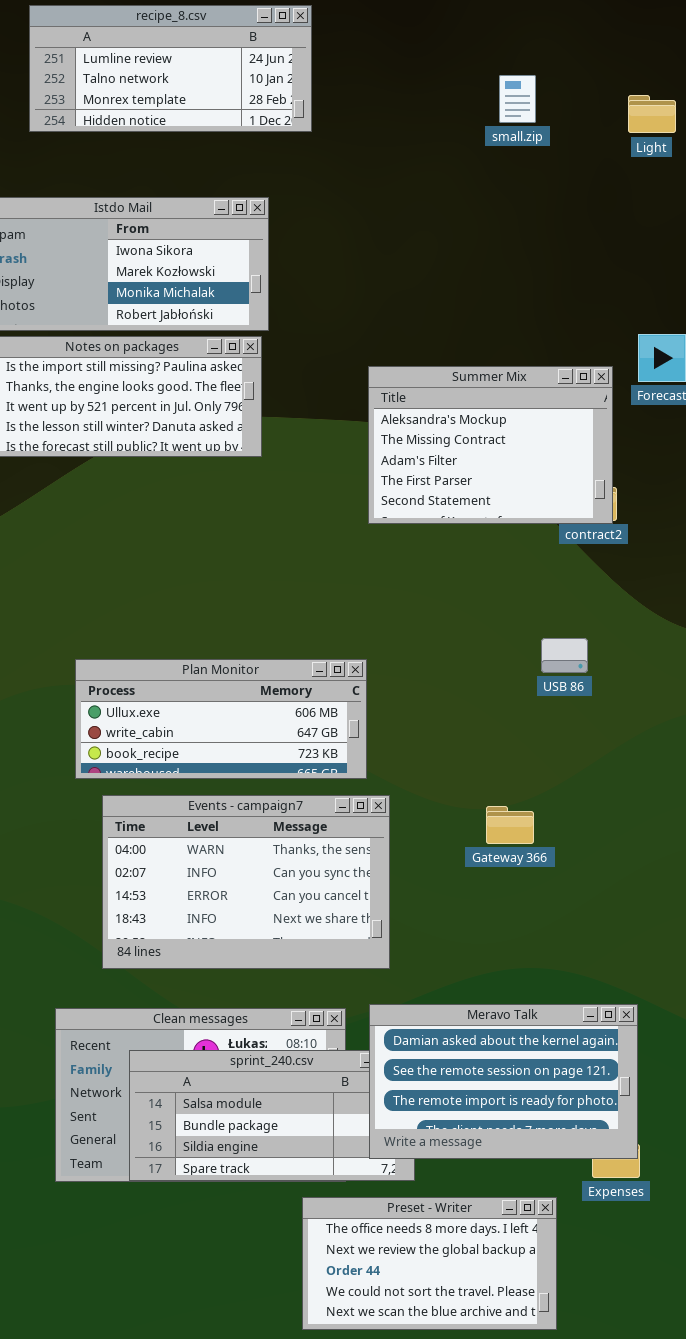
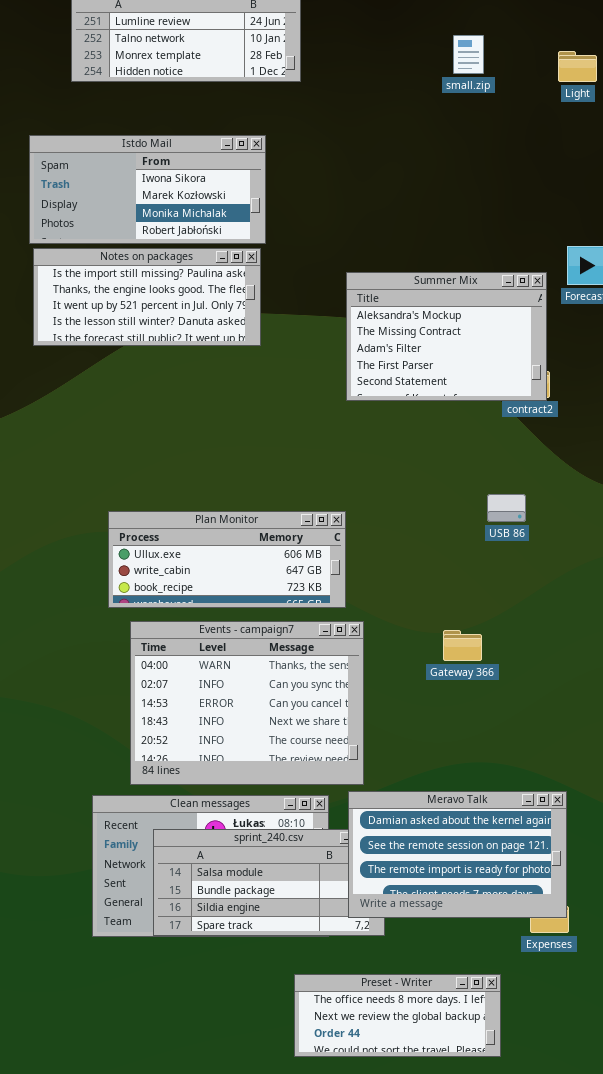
Events - campaign7: [102,795,390,969] -> [130,621,364,785], resized
Preset - Writer: [302,1197,557,1330] -> [294,974,501,1057], resized

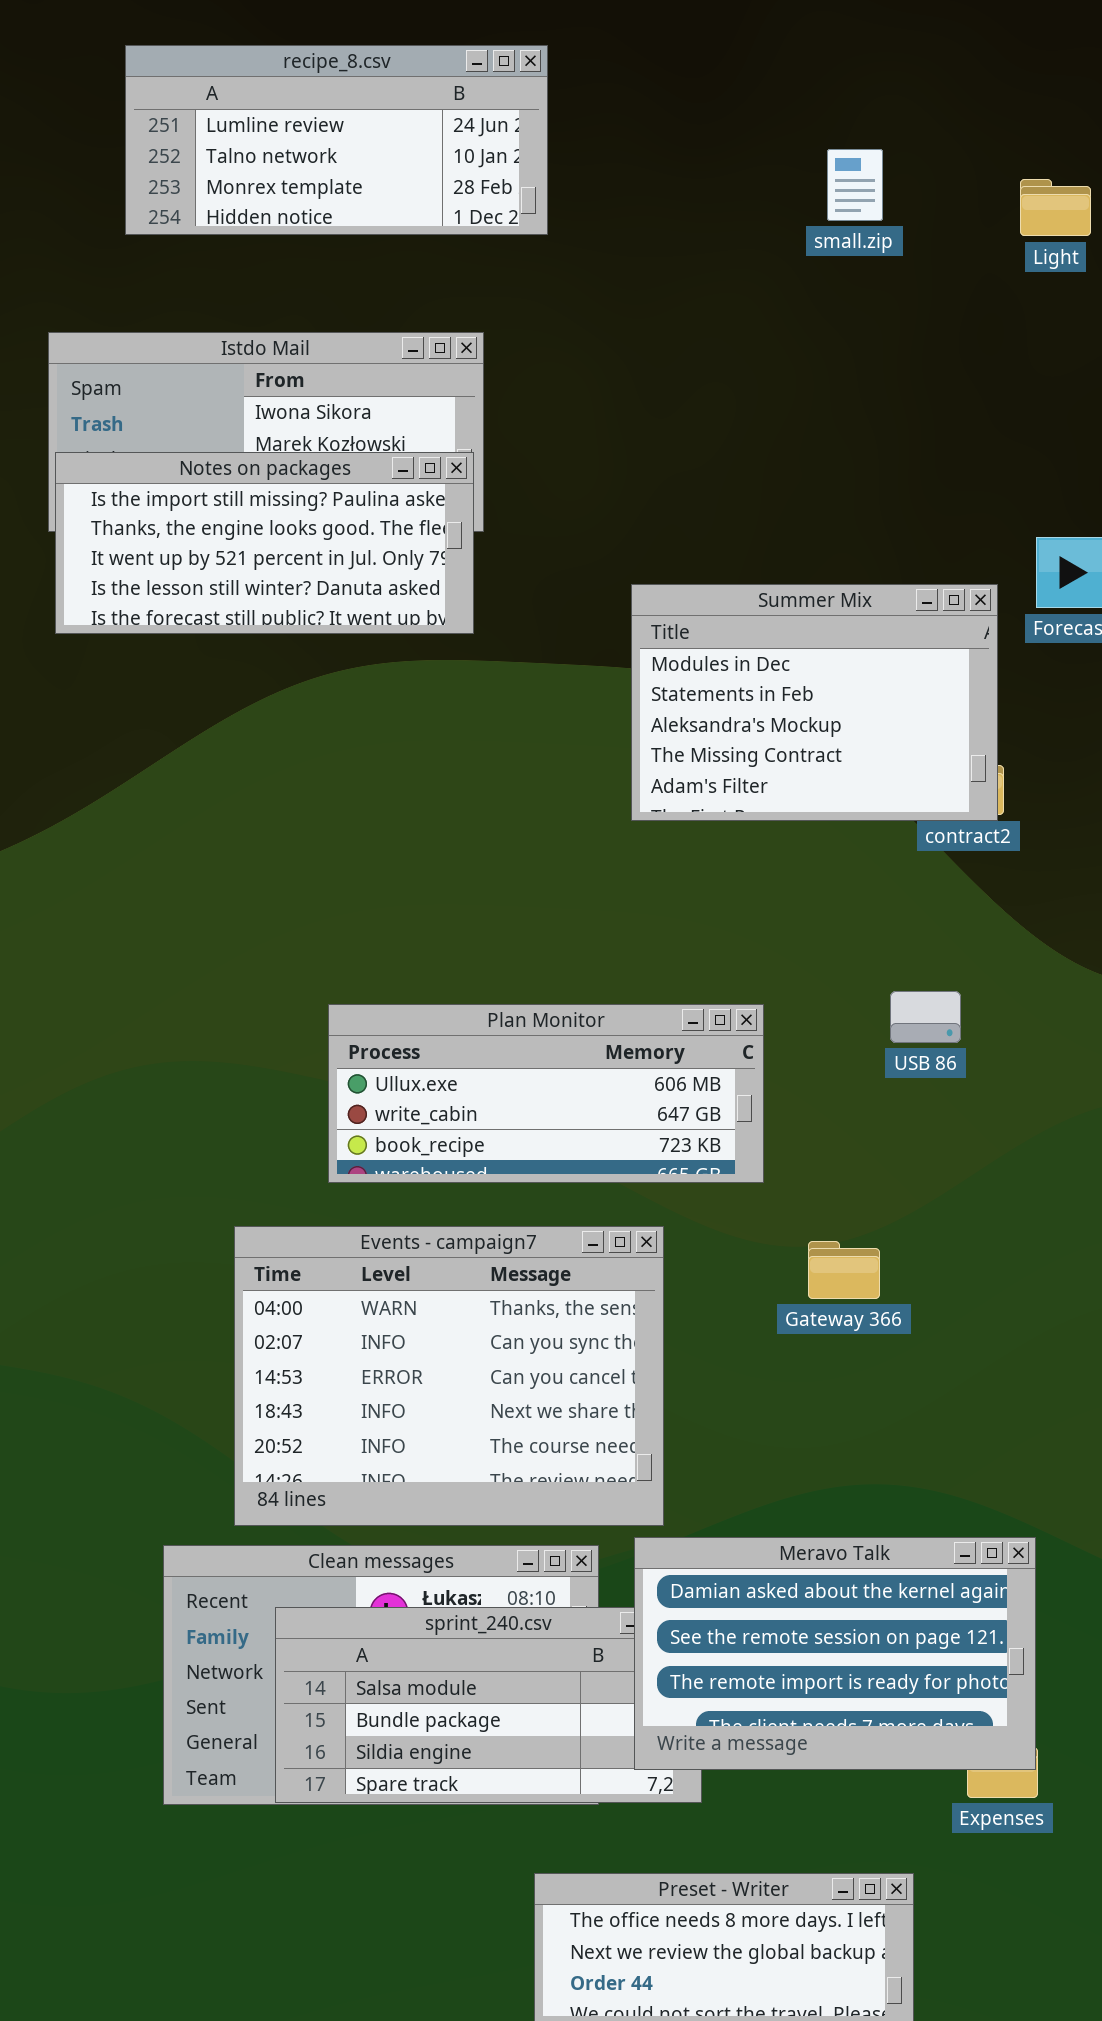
Notes on packages: [33,248,261,346] -> [55,452,474,634], moved
Summer Mix: [346,272,547,401] -> [631,584,998,821], scrolled up 2 rows
Plan Monitor: [108,511,346,608] -> [328,1004,764,1183], moved

